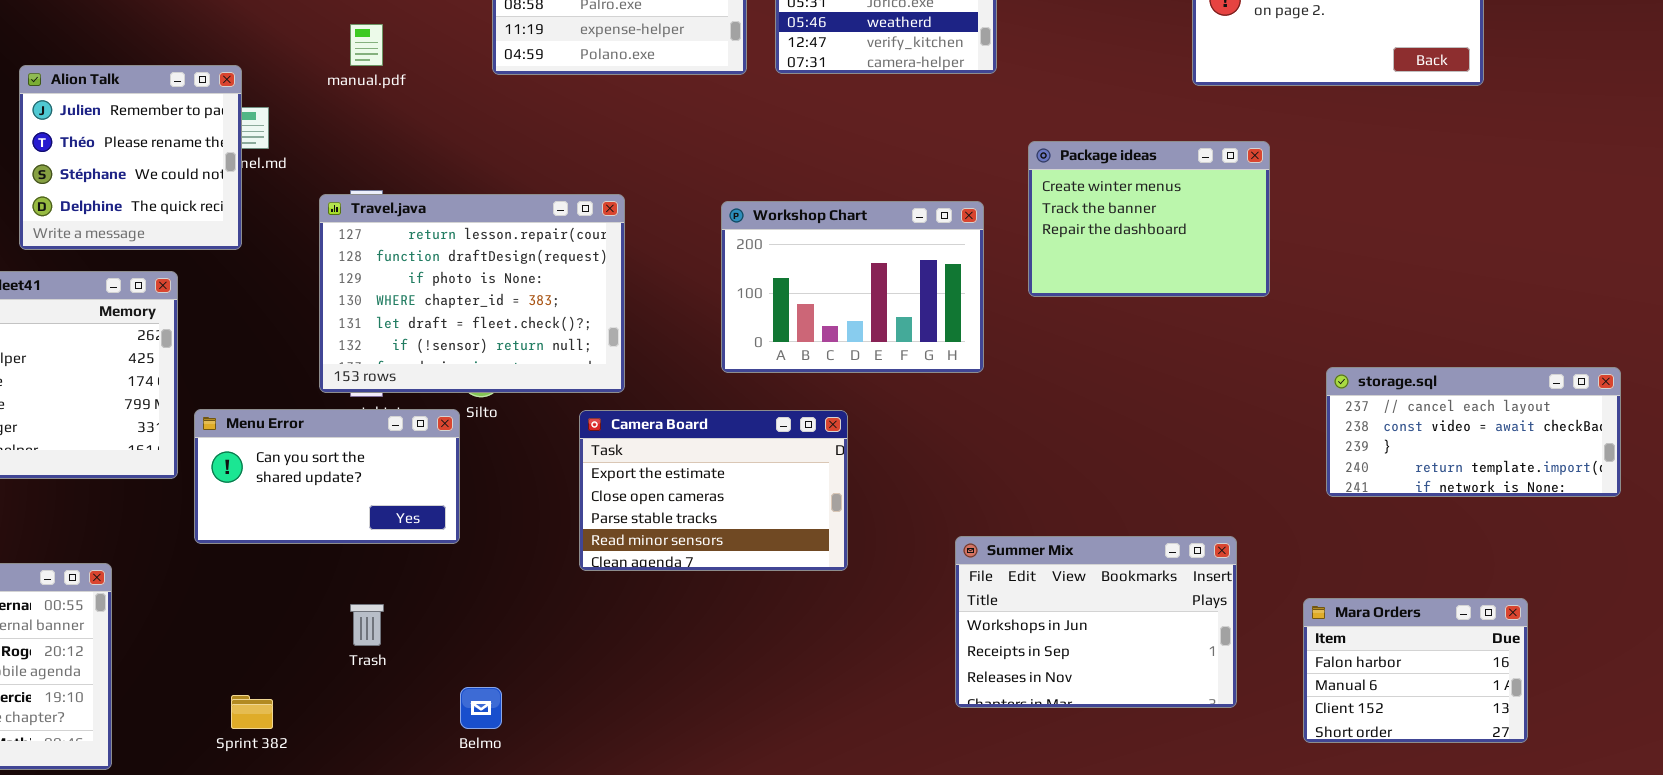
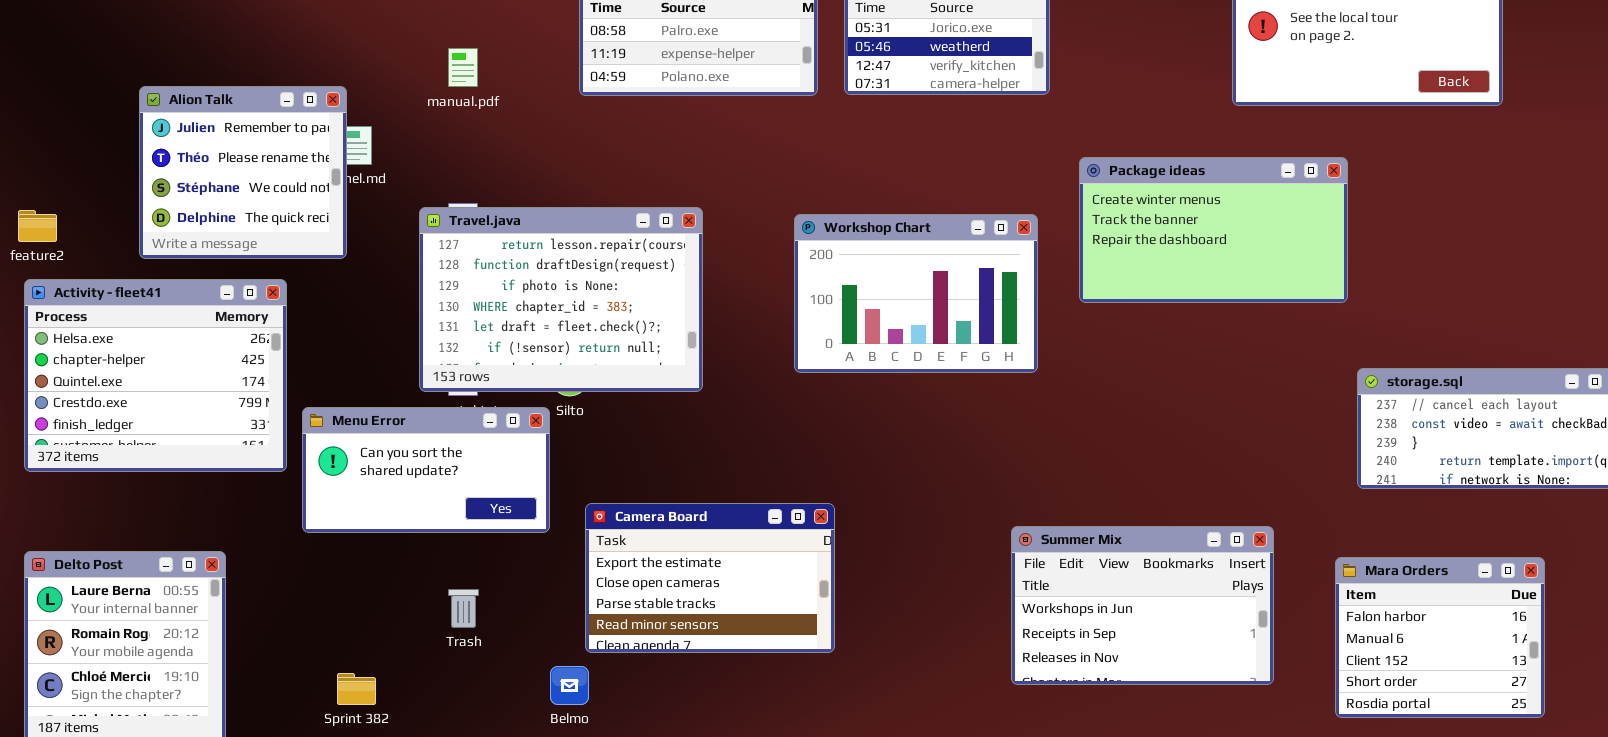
Package ideas: [1028,141,1270,297] -> [1079,157,1348,303], resized
Camera Board: [579,410,848,571] -> [585,503,835,653], moved
Mara Orders: [1303,598,1528,743] -> [1335,557,1545,718], resized

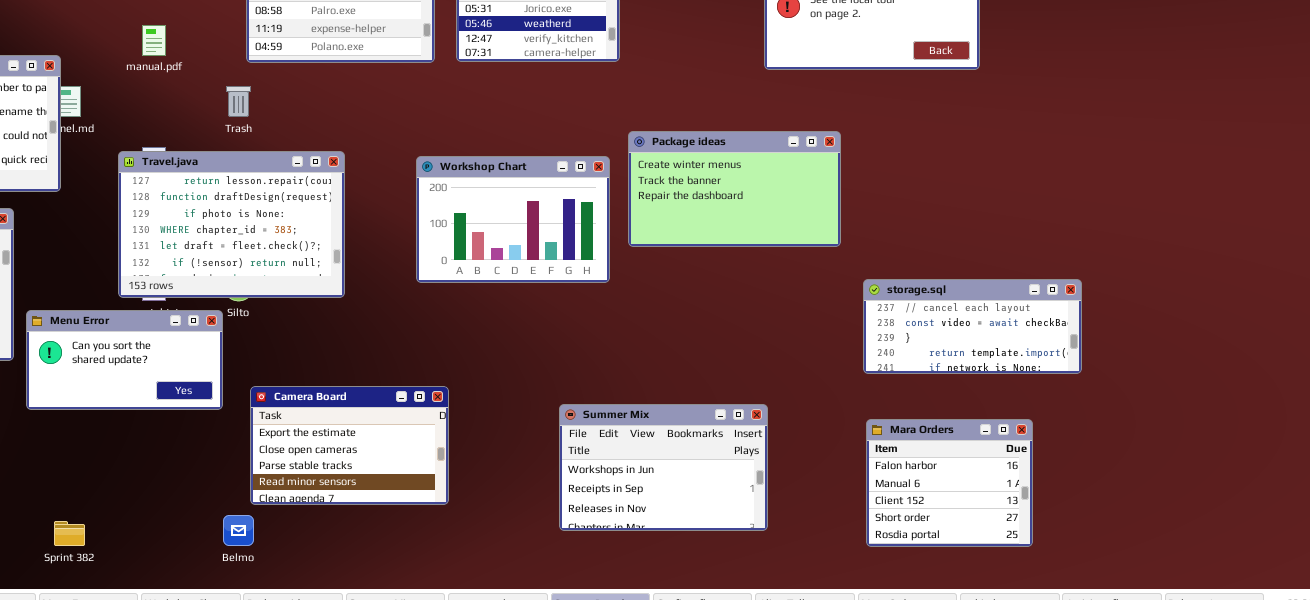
Package ideas: [1079,157,1348,303] -> [628,131,841,247], moved
Summer Mix: [1011,526,1274,685] -> [559,404,768,531], moved
Mara Orders: [1335,557,1545,718] -> [866,419,1033,547], moved
Trash: [448,589,479,628] -> [226,86,251,117], moved

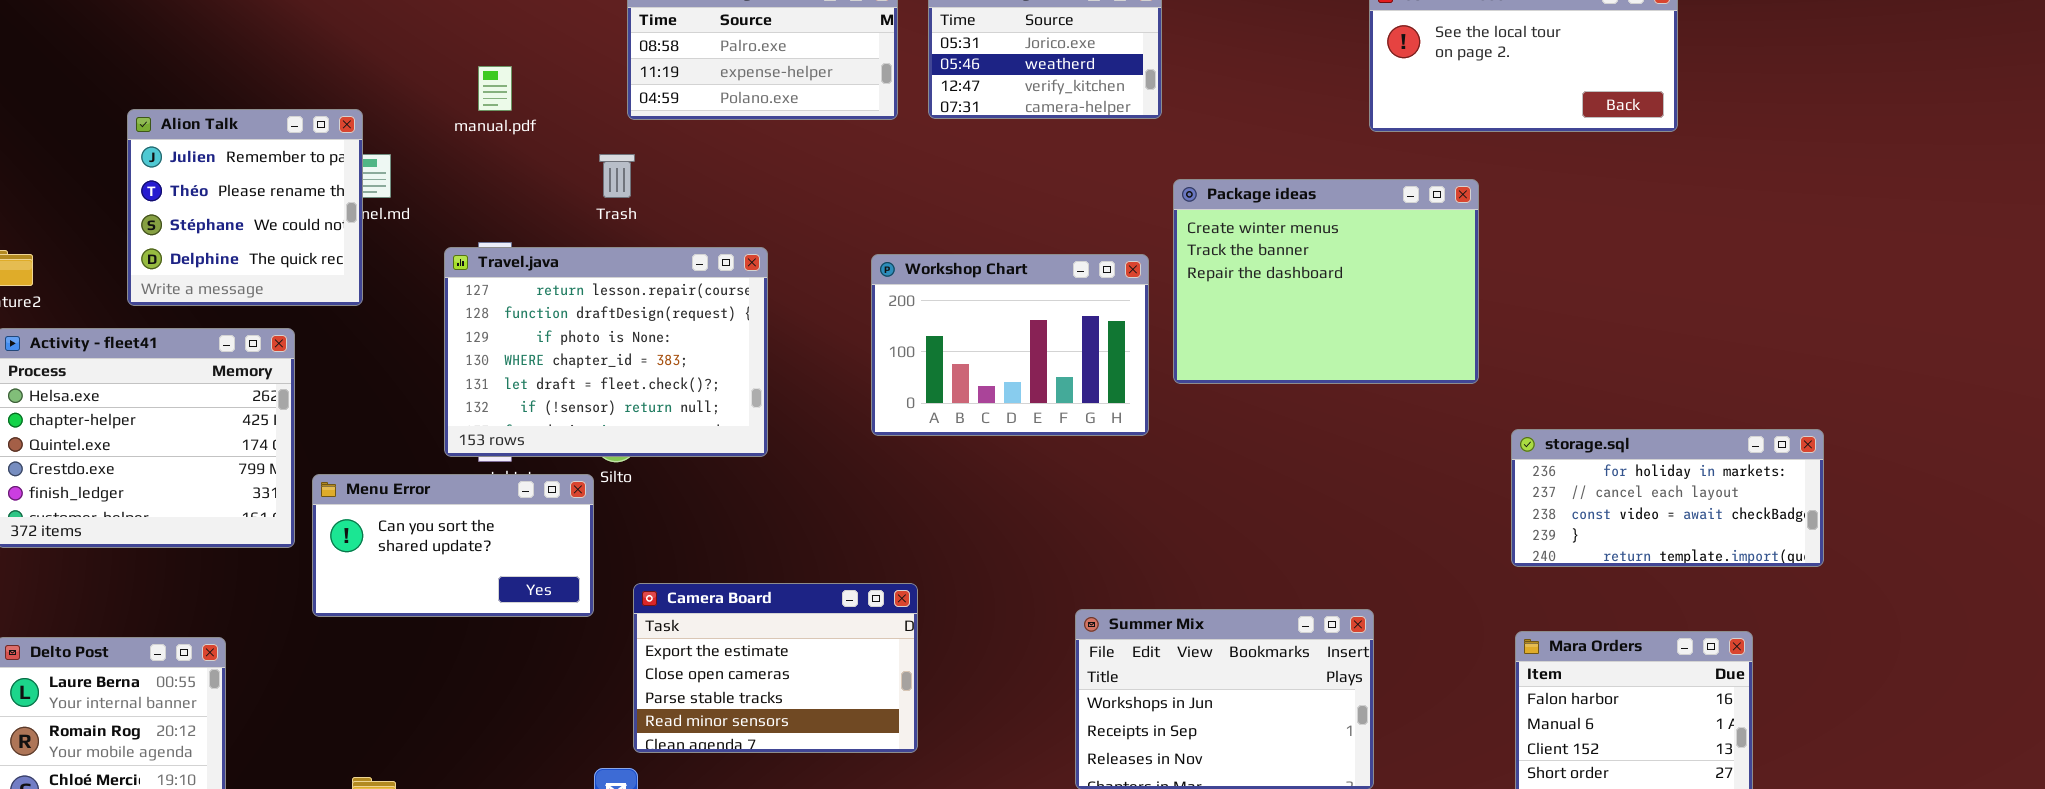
Package ideas: [628,131,841,247] -> [1173,179,1479,384], resized
storage.sql: [863,279,1082,374] -> [1511,429,1824,567], scrolled up 1 row

